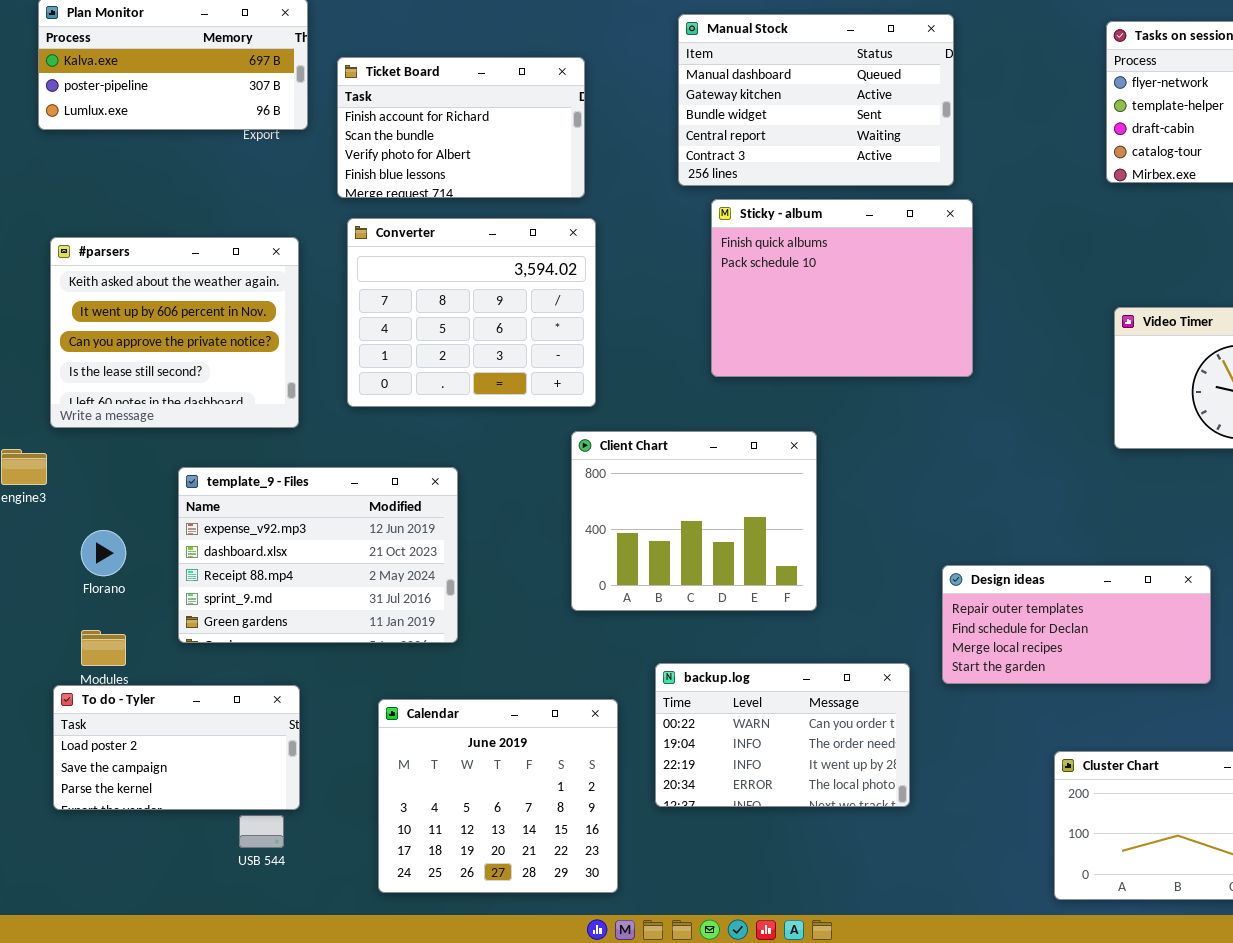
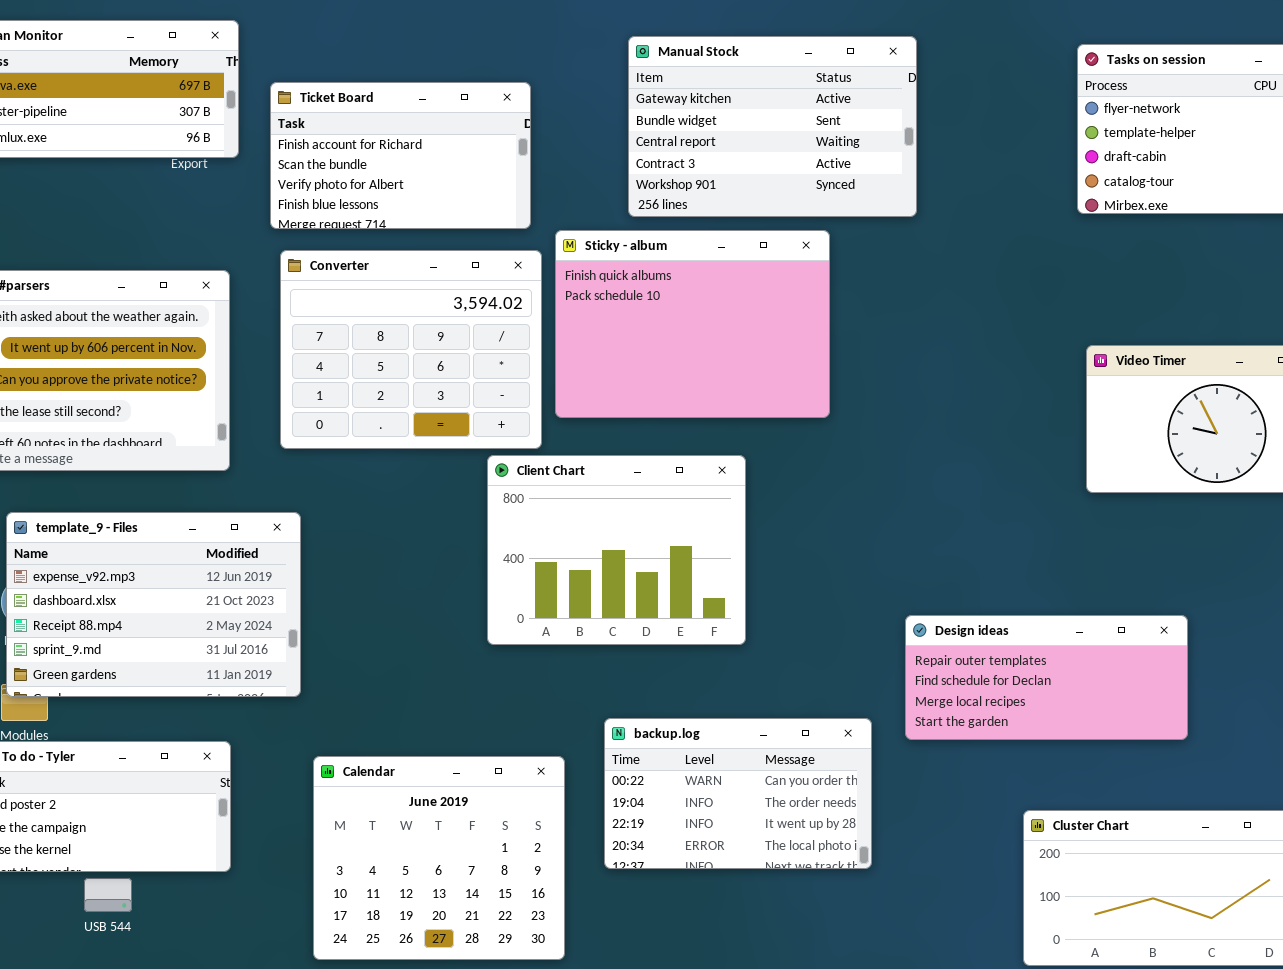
Manual Stock: [678,14,954,186] -> [628,36,917,217], scrolled down 1 row
Sticky - album: [711,199,973,377] -> [555,230,830,418], moved
Client Chart: [571,431,817,611] -> [487,455,746,645], moved
template_9 - Files: [178,467,458,643] -> [6,512,301,697], moved
USB 544: [239,815,284,848] -> [84,878,132,912], moved

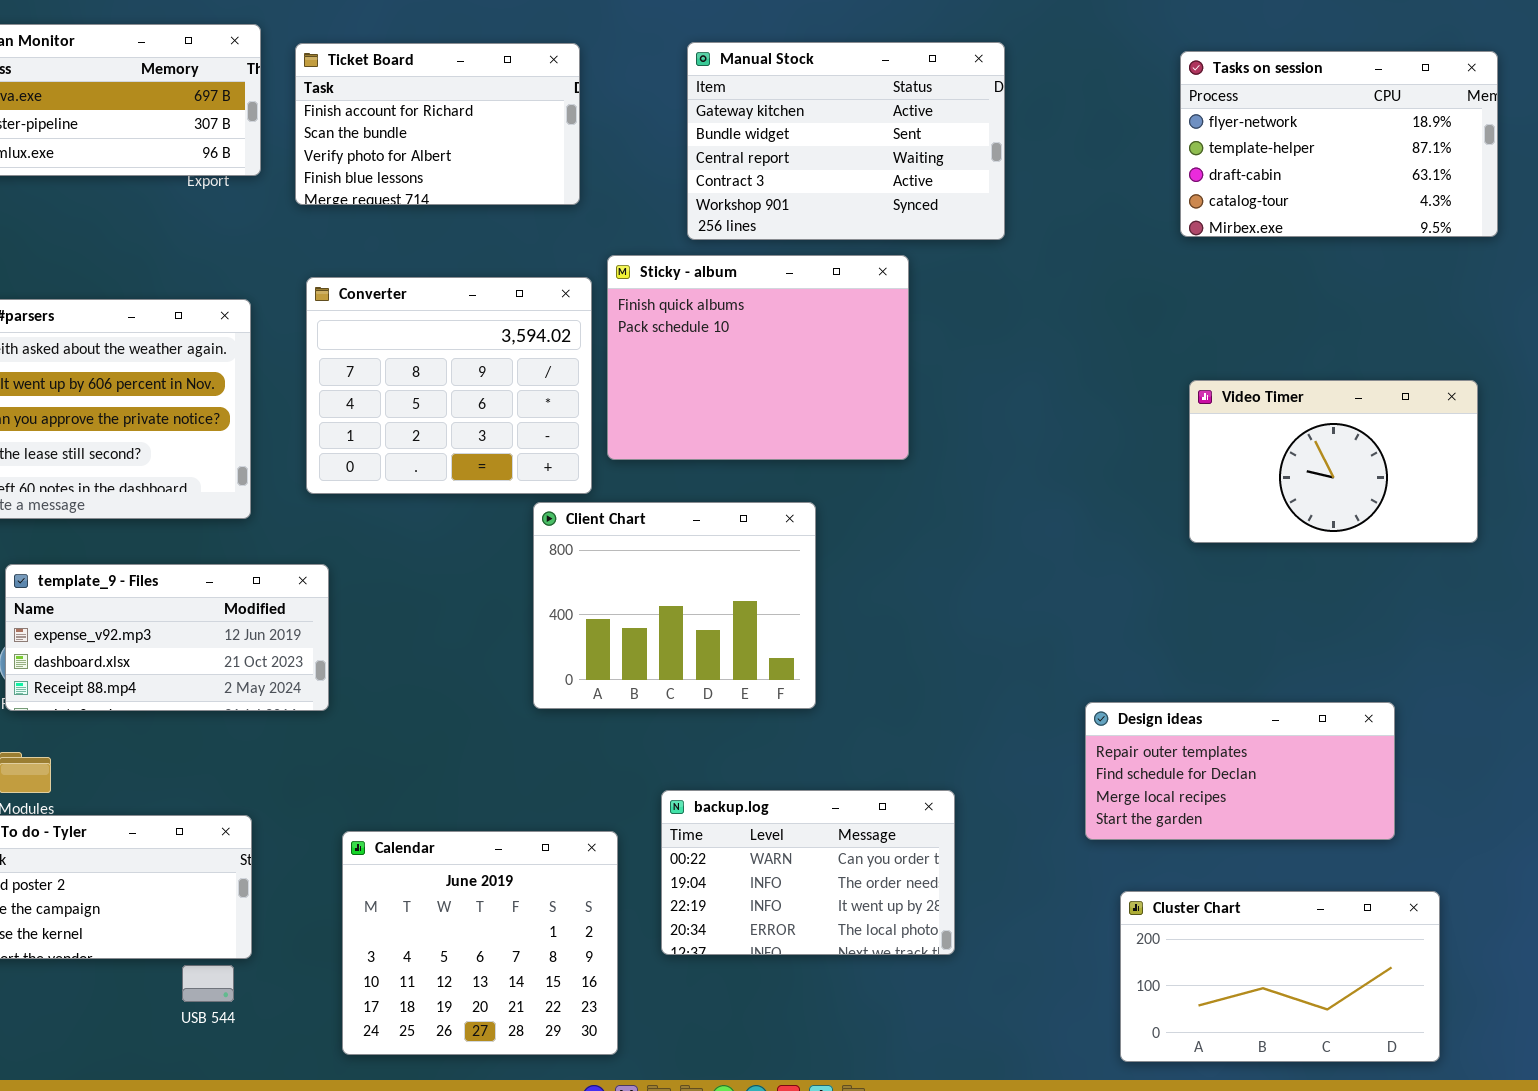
Ticket Board: [270,82,531,229] -> [295,43,580,205], moved
template_9 - Files: [6,512,301,697] -> [5,564,329,711], resized
Design ideas: [905,615,1188,740] -> [1085,702,1395,840], moved
USB 544: [84,878,132,912] -> [182,965,234,1002], moved

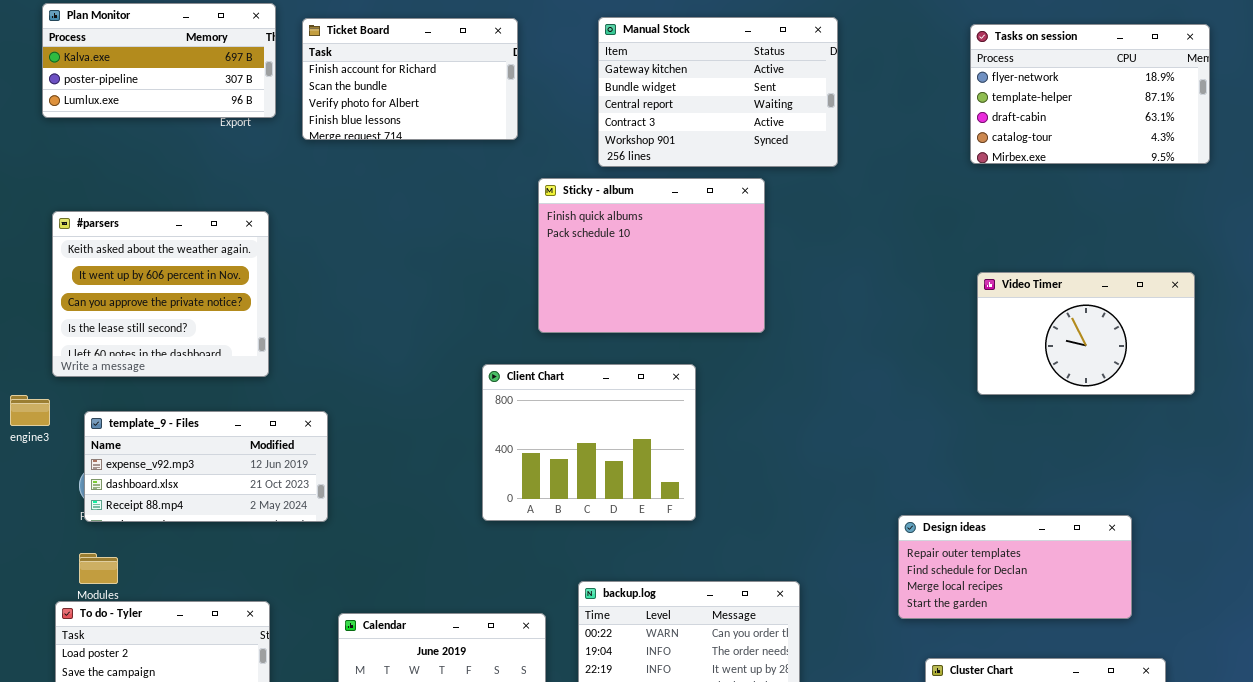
Converter: [306,277,592,494] -> none, closed

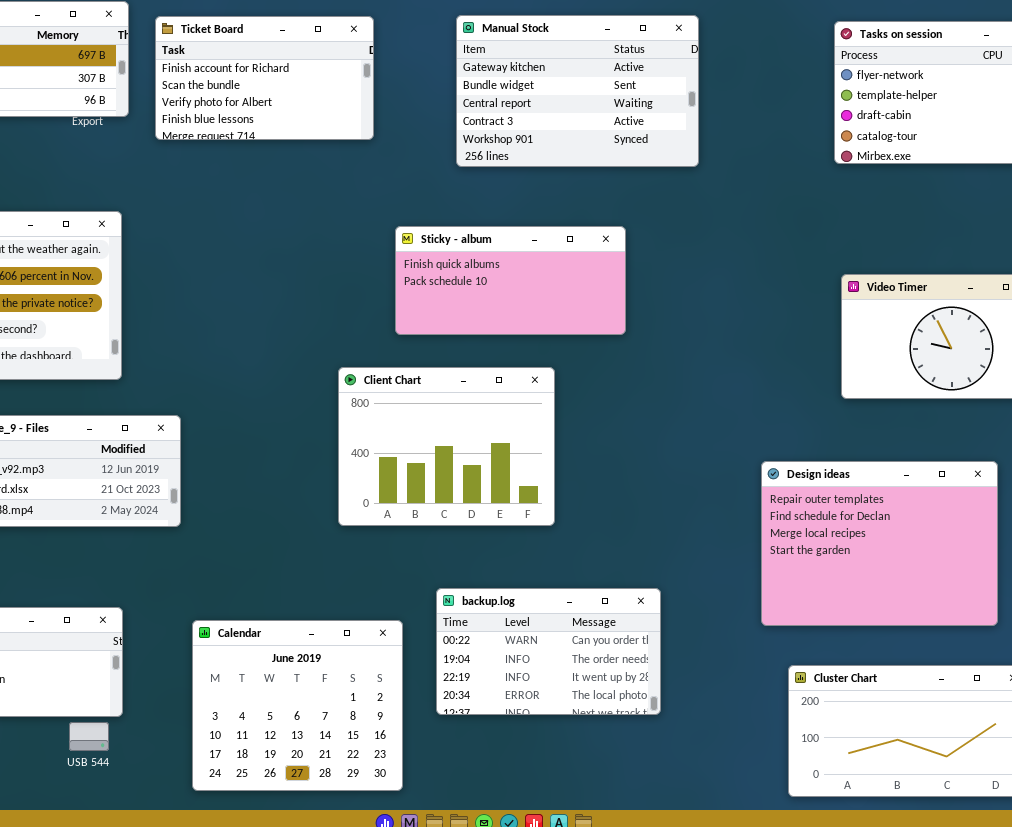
Sticky - album: [538,178,765,333] -> [395,226,626,335], resized
Design ideas: [898,515,1132,619] -> [761,461,998,626], resized

